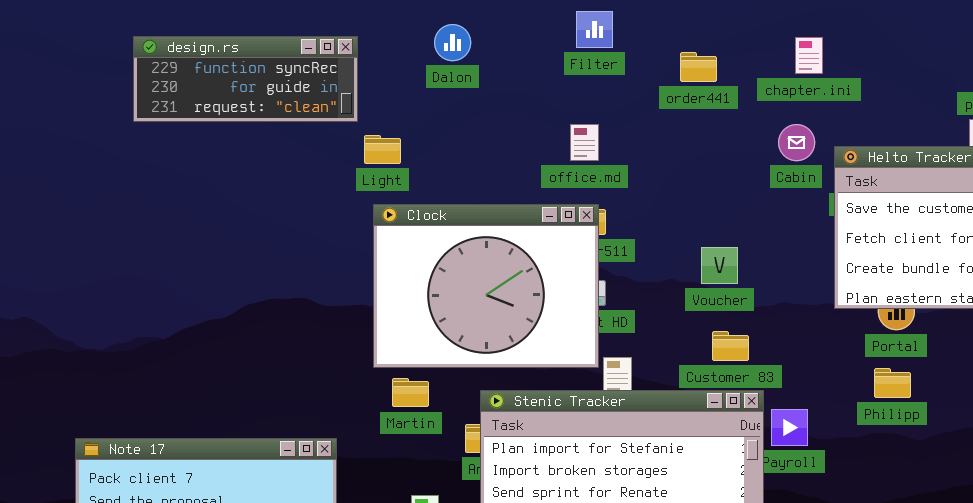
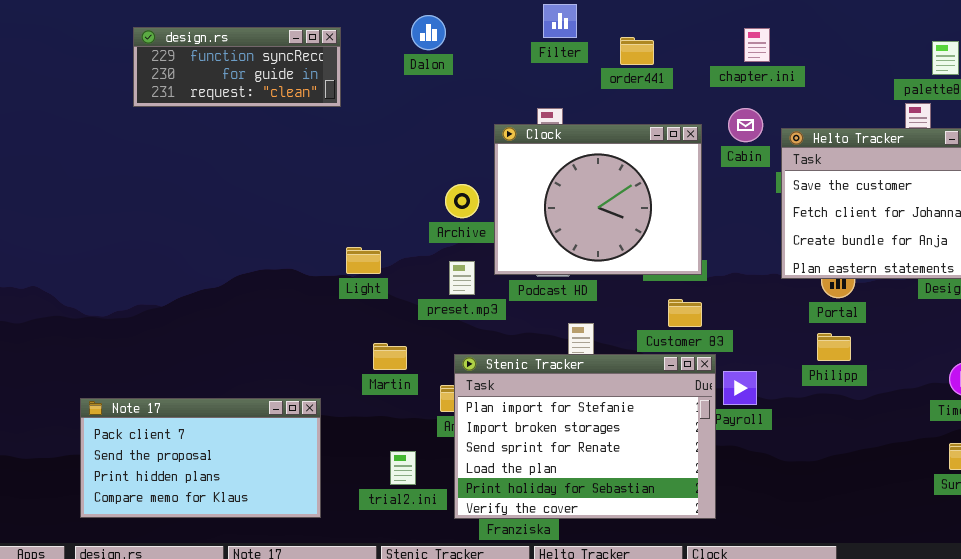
order441: [680,52,717,82] -> [620,37,654,65], moved
Light: [364,135,401,164] -> [346,247,381,274], moved
Clock: [373,204,599,368] -> [494,124,702,275], moved

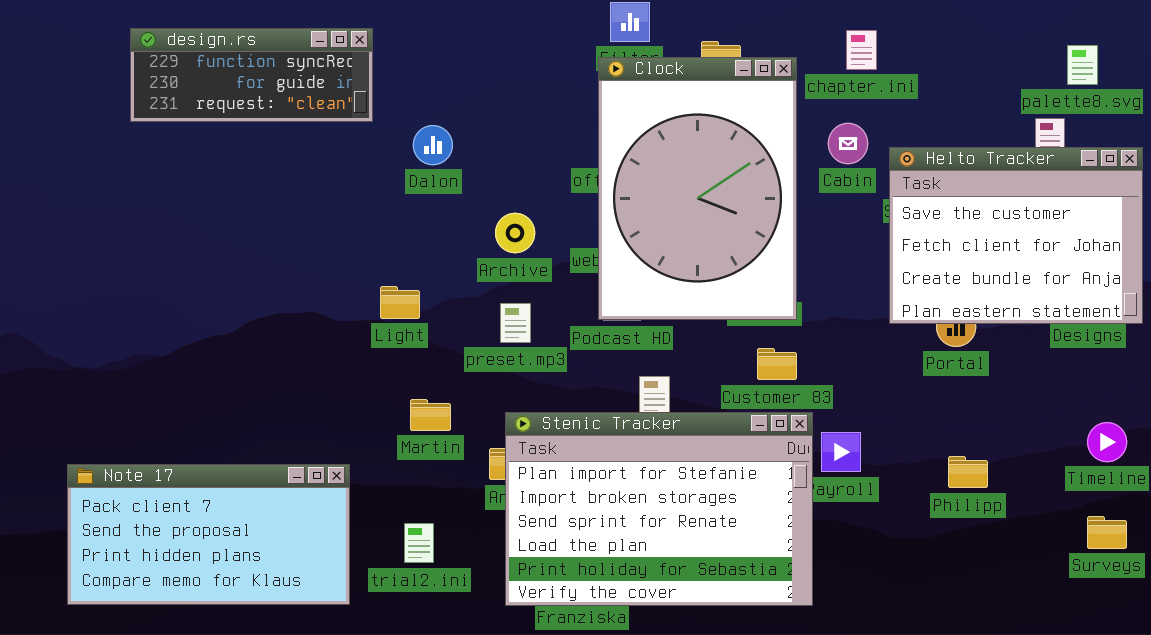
Dalon: [411,15,446,50] -> [413,125,453,165], moved
Clock: [494,124,702,275] -> [598,57,797,320], resized
Philipp: [817,333,851,361] -> [948,456,988,488], moved
trial2.ini: [390,451,416,485] -> [404,523,434,563], moved

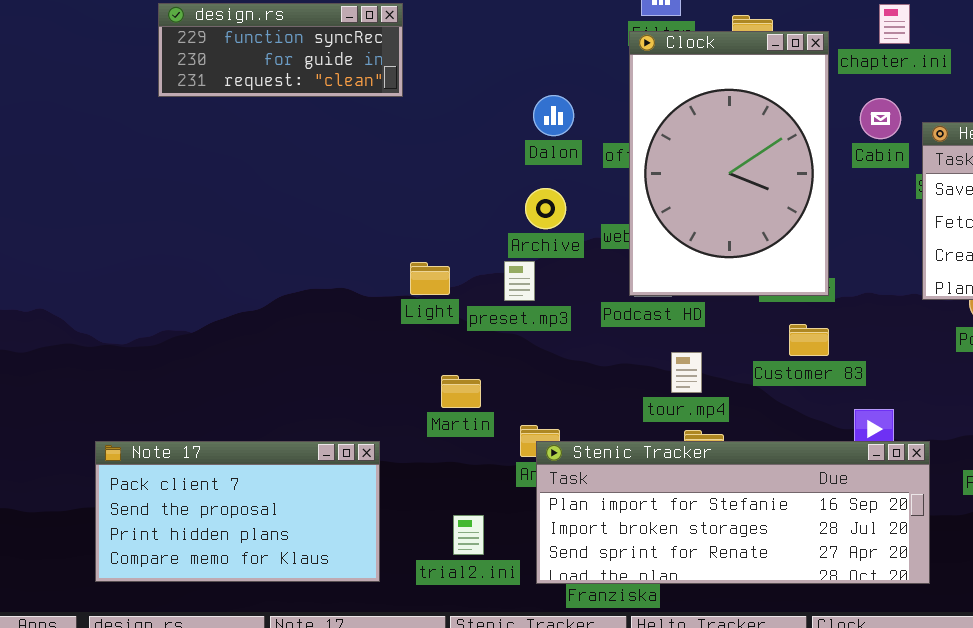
Dalon: [413,125,453,165] -> [533,95,574,136], moved
preset.mp3: [500,303,531,343] -> [504,261,535,301], moved
Stenic Tracker: [505,412,813,606] -> [536,441,930,584], resized
trial2.ini: [404,523,434,563] -> [453,515,484,555], moved

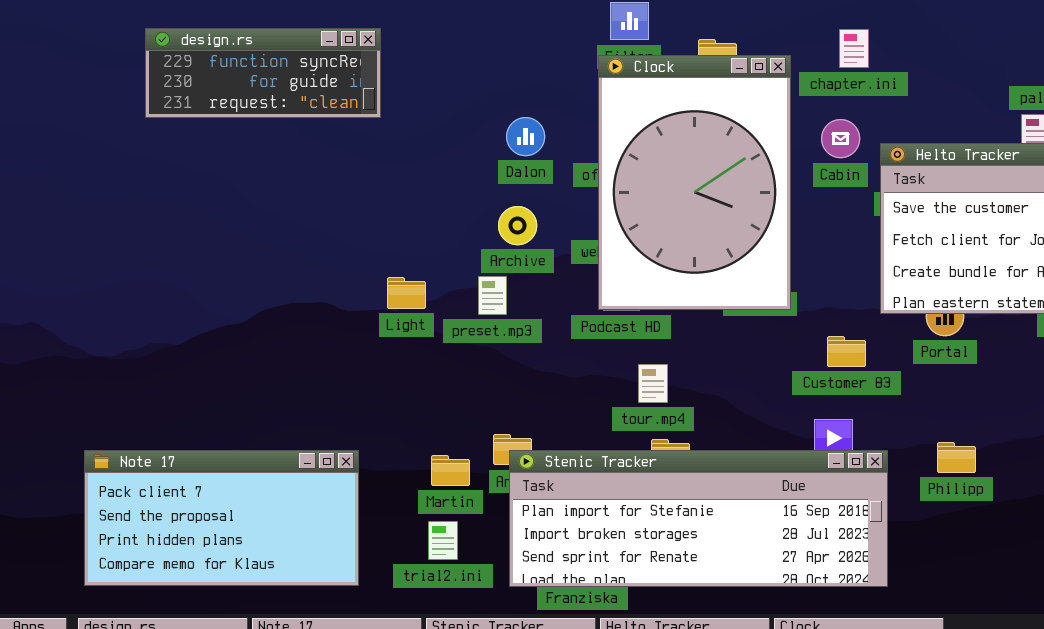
Customer 83: [789,324,829,356] -> [827,336,866,367], moved
Martin: [441,375,481,408] -> [431,455,470,486], moved

